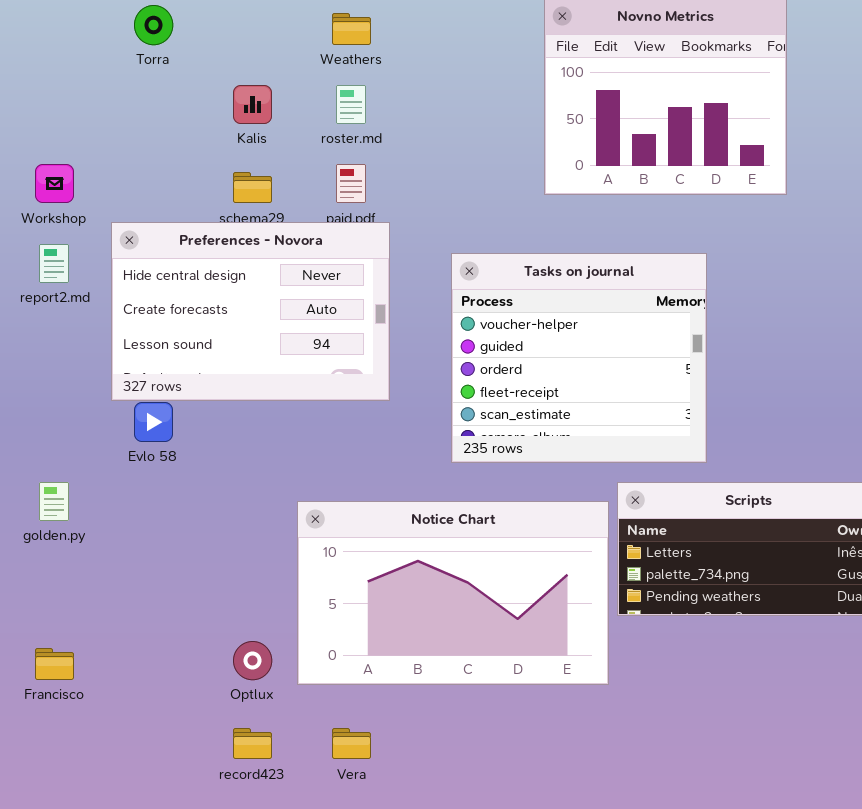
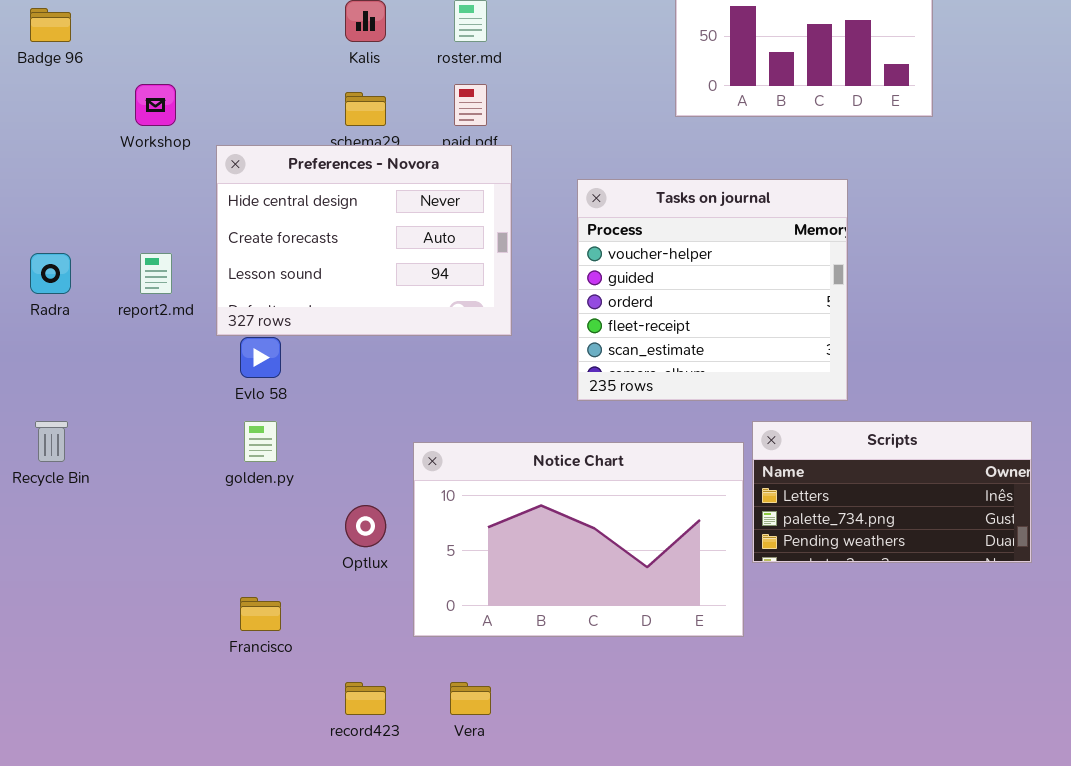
report2.md: [39,244,69,283] -> [140,253,172,294], moved
golden.py: [39,482,69,521] -> [244,421,277,462], moved
Optlux: [233,641,272,680] -> [345,505,386,547], moved
Francisco: [35,648,74,680] -> [240,597,281,631], moved

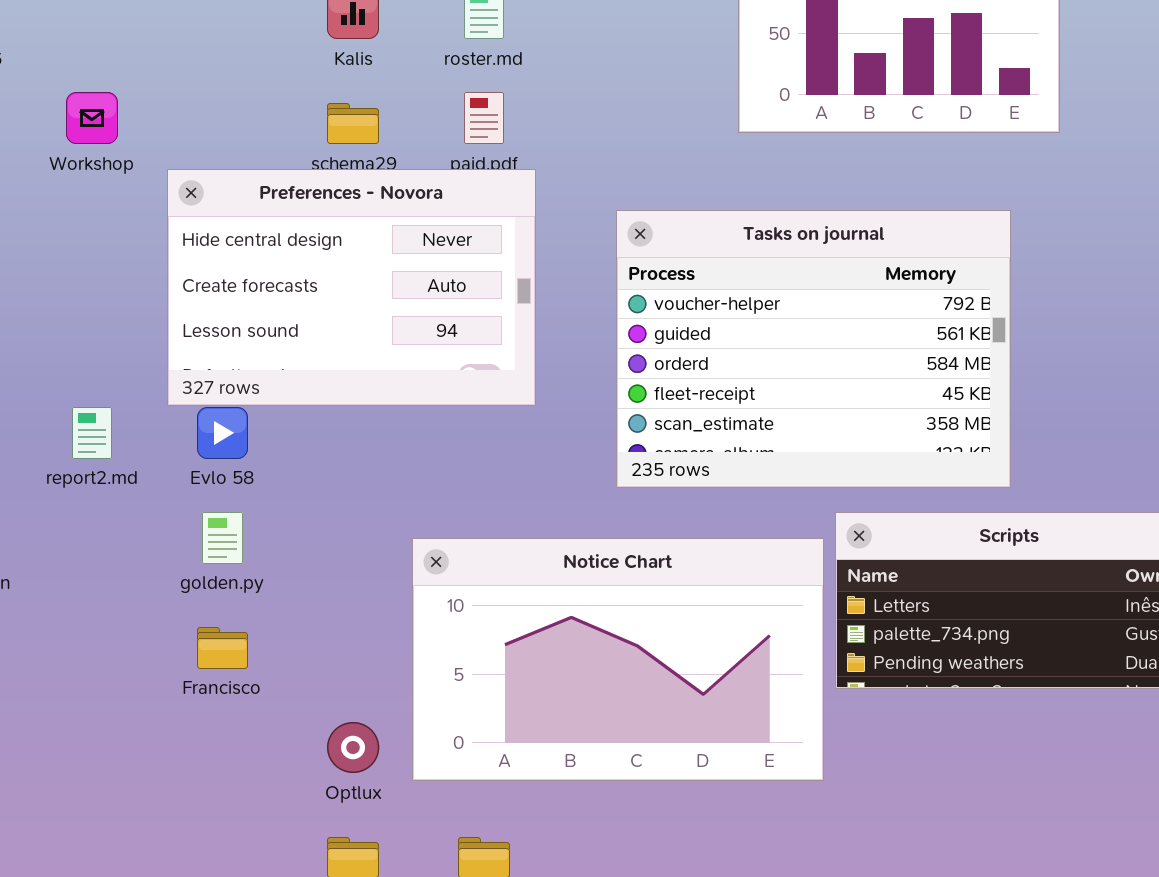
Tasks on journal: [577,179,848,401] -> [616,210,1011,488], resized
report2.md: [140,253,172,294] -> [72,407,112,459], moved
Optlux: [345,505,386,547] -> [327,722,379,773], moved
Francisco: [240,597,281,631] -> [197,627,248,669], moved

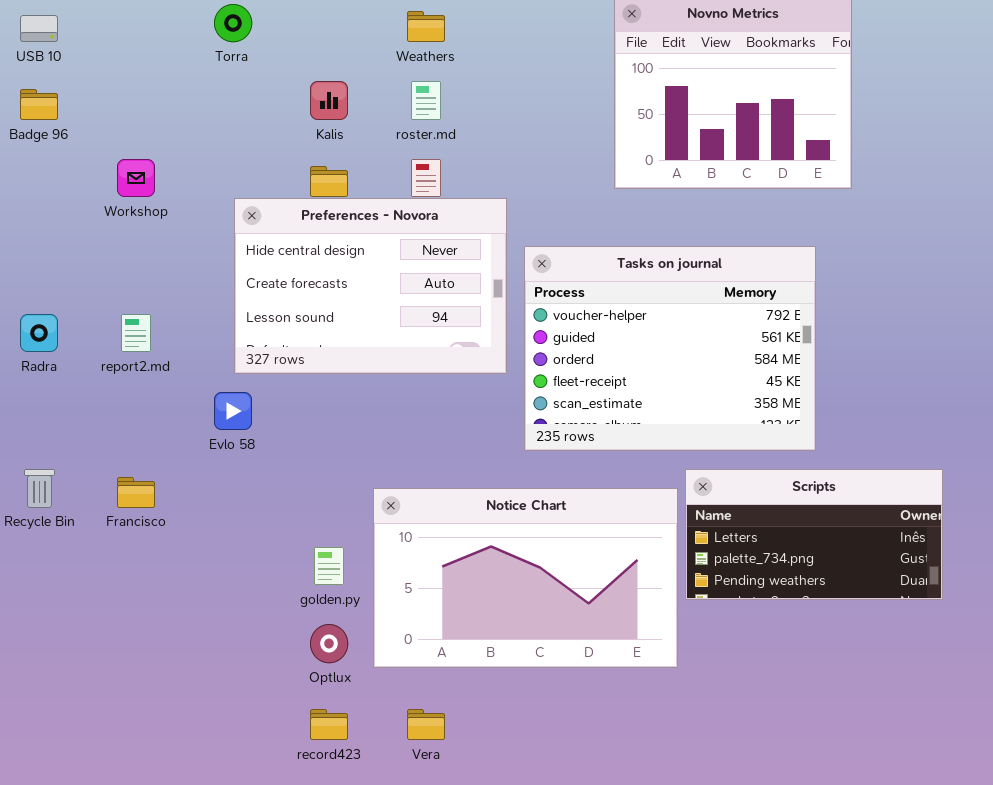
Preferences - Novora: [167,169,536,406] -> [234,198,507,374], moved
report2.md: [72,407,112,459] -> [121,314,151,352], moved
golden.py: [202,512,243,564] -> [314,547,344,585], moved
Francisco: [197,627,248,669] -> [117,477,155,508], moved

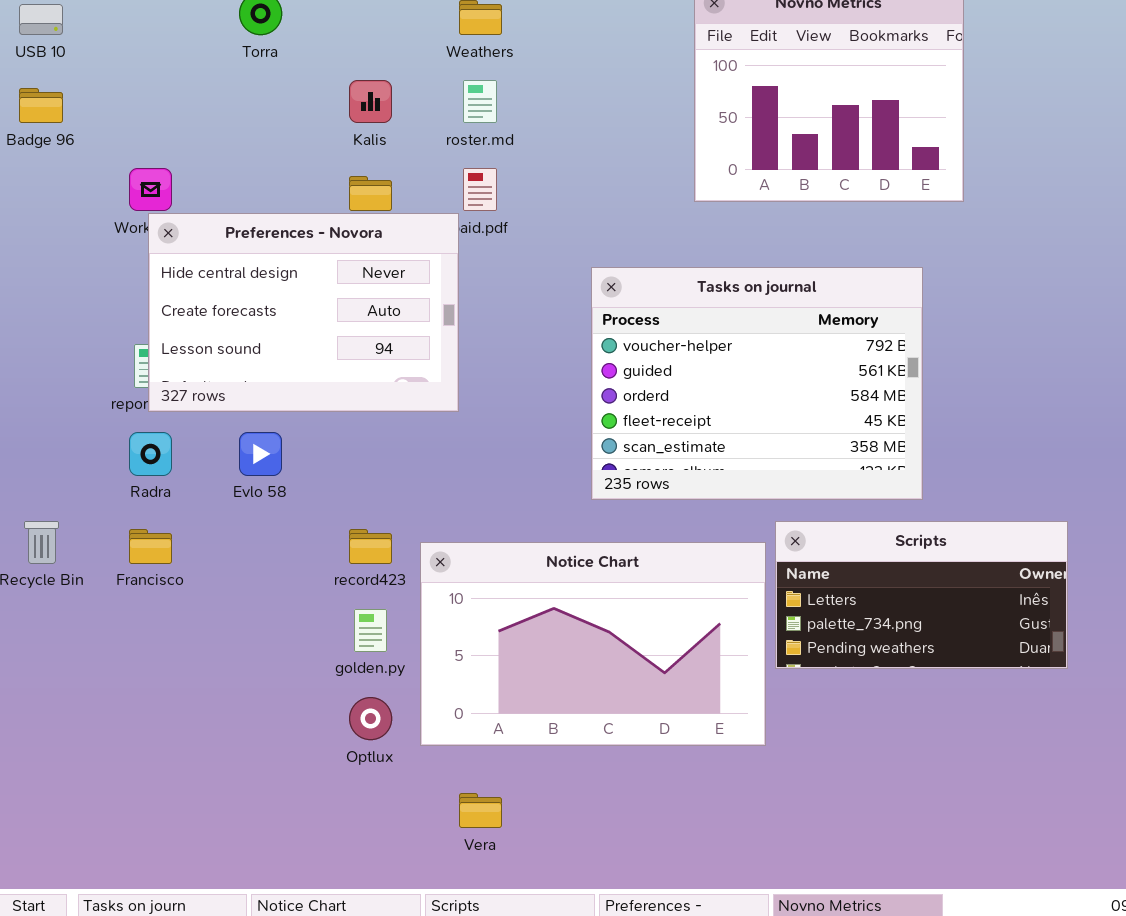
Preferences - Novora: [234,198,507,374] -> [148,213,459,412], moved
Radra: [20,314,58,352] -> [129,432,172,476], moved
record423: [310,709,348,740] -> [349,529,392,564], moved

